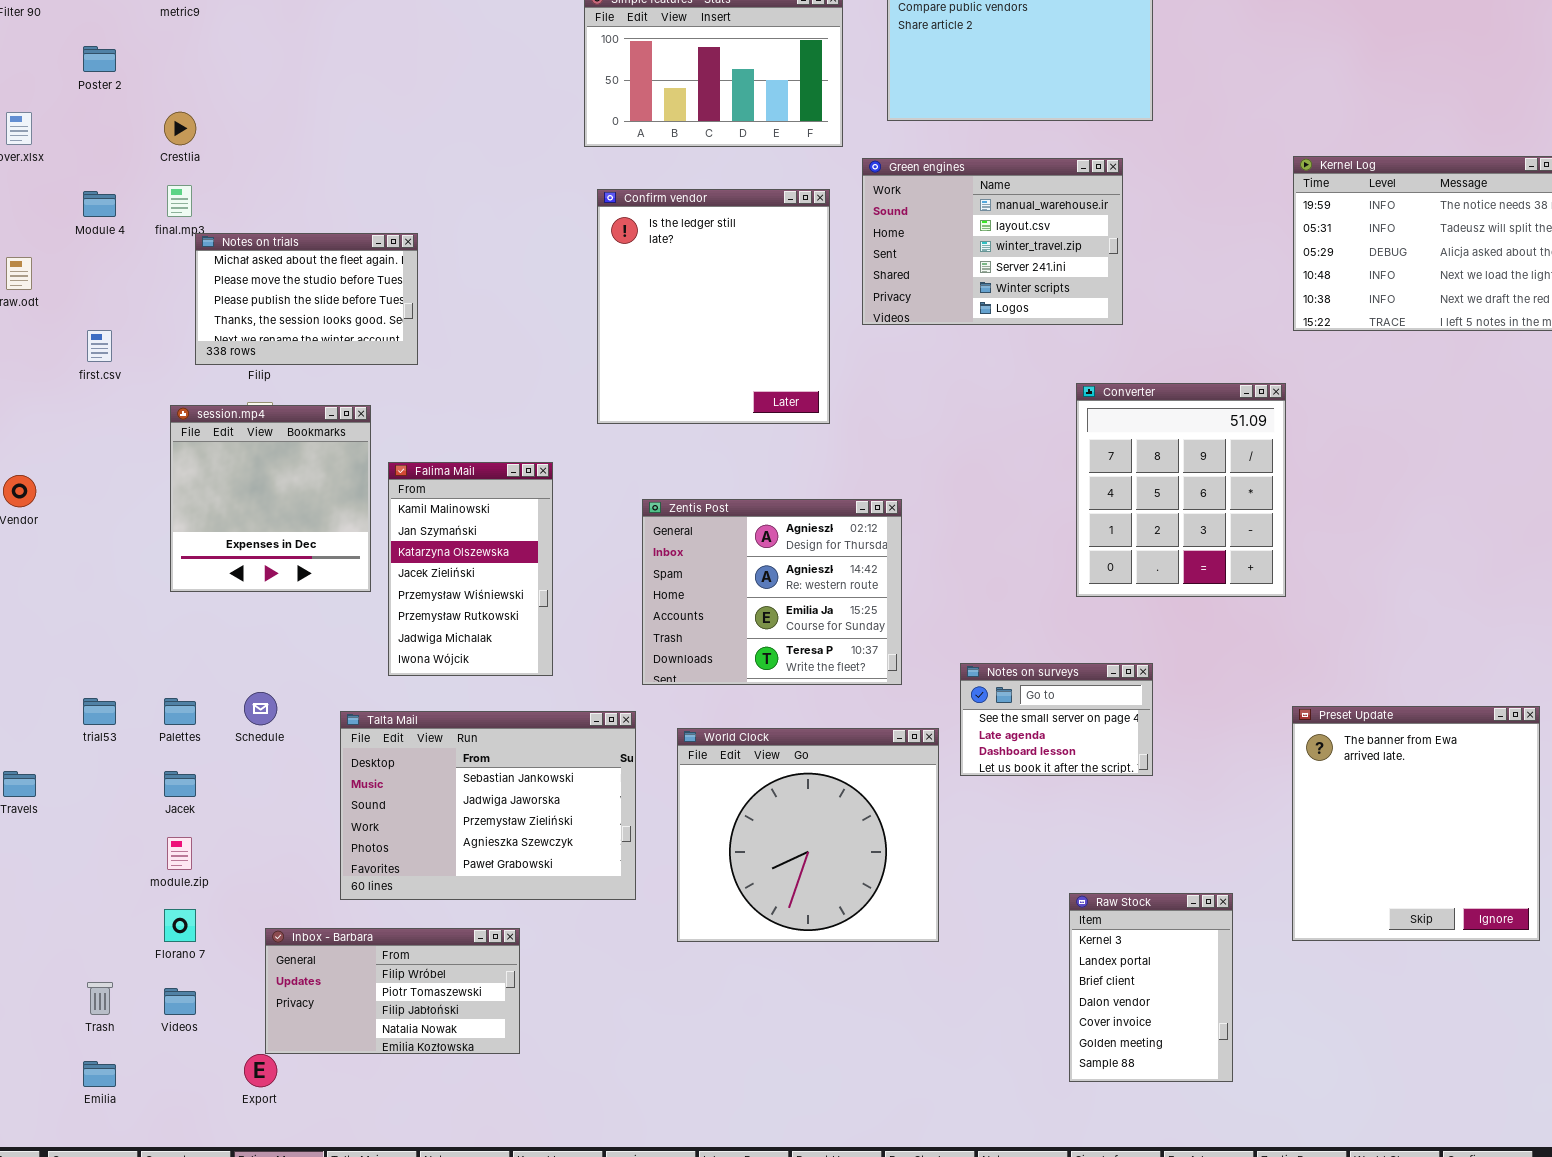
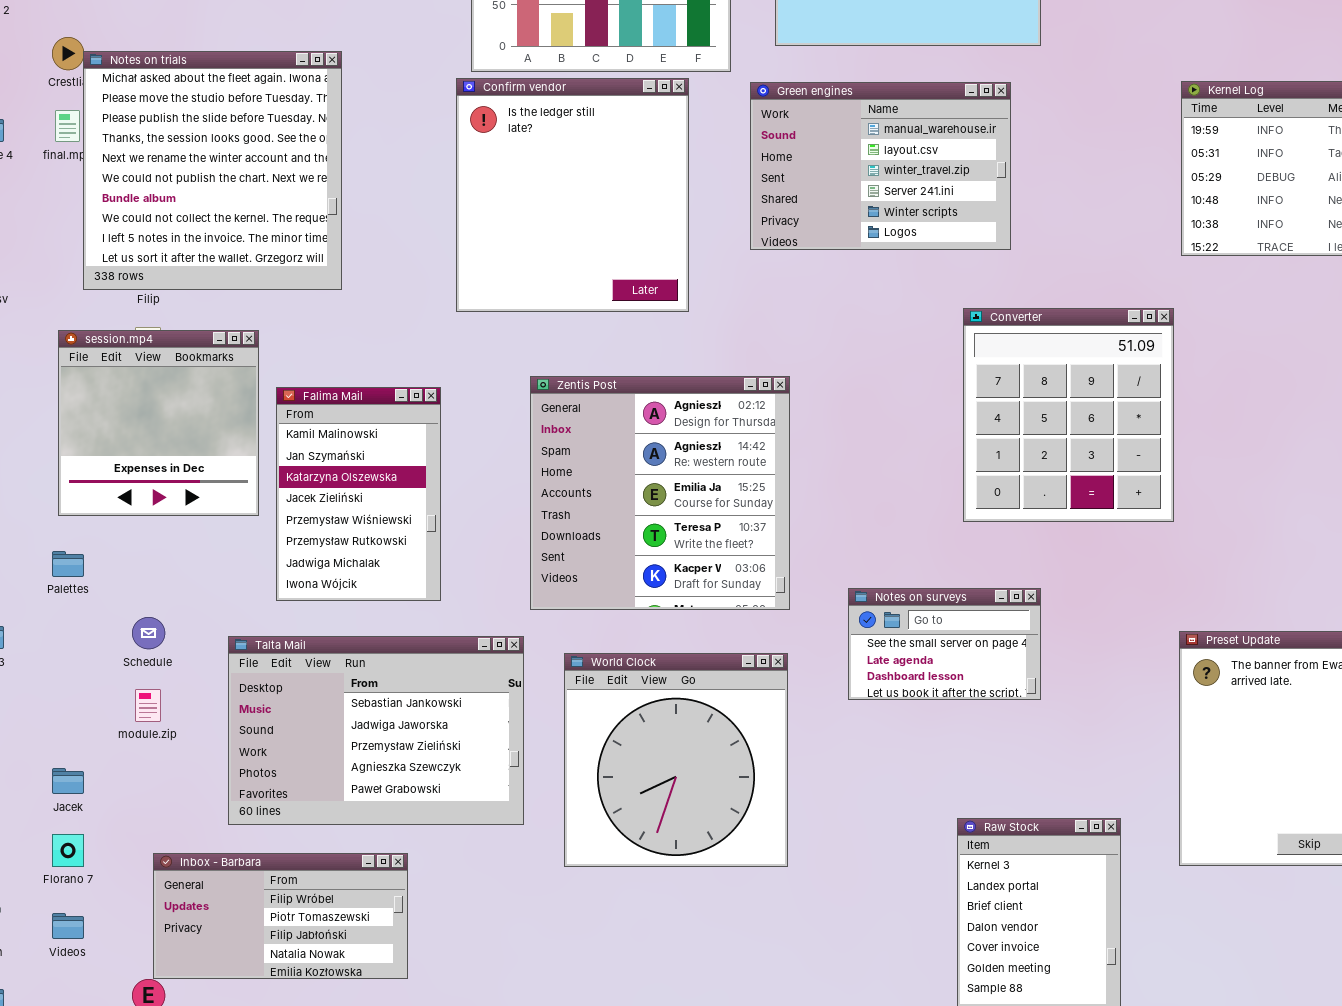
Confirm vendor: [597,189,830,424] -> [456,78,689,312], moved
Notes on trials: [195,233,418,365] -> [83,51,342,290], resized
Zentis Post: [642,499,902,685] -> [530,376,790,610], resized
Palettes: [164,698,196,725] -> [52,551,84,577], moved
World Clock: [677,728,939,942] -> [564,653,788,867], resized
Jacek: [164,771,196,797] -> [52,768,84,794], moved
module.zip: [167,837,192,870] -> [135,689,161,722], moved

